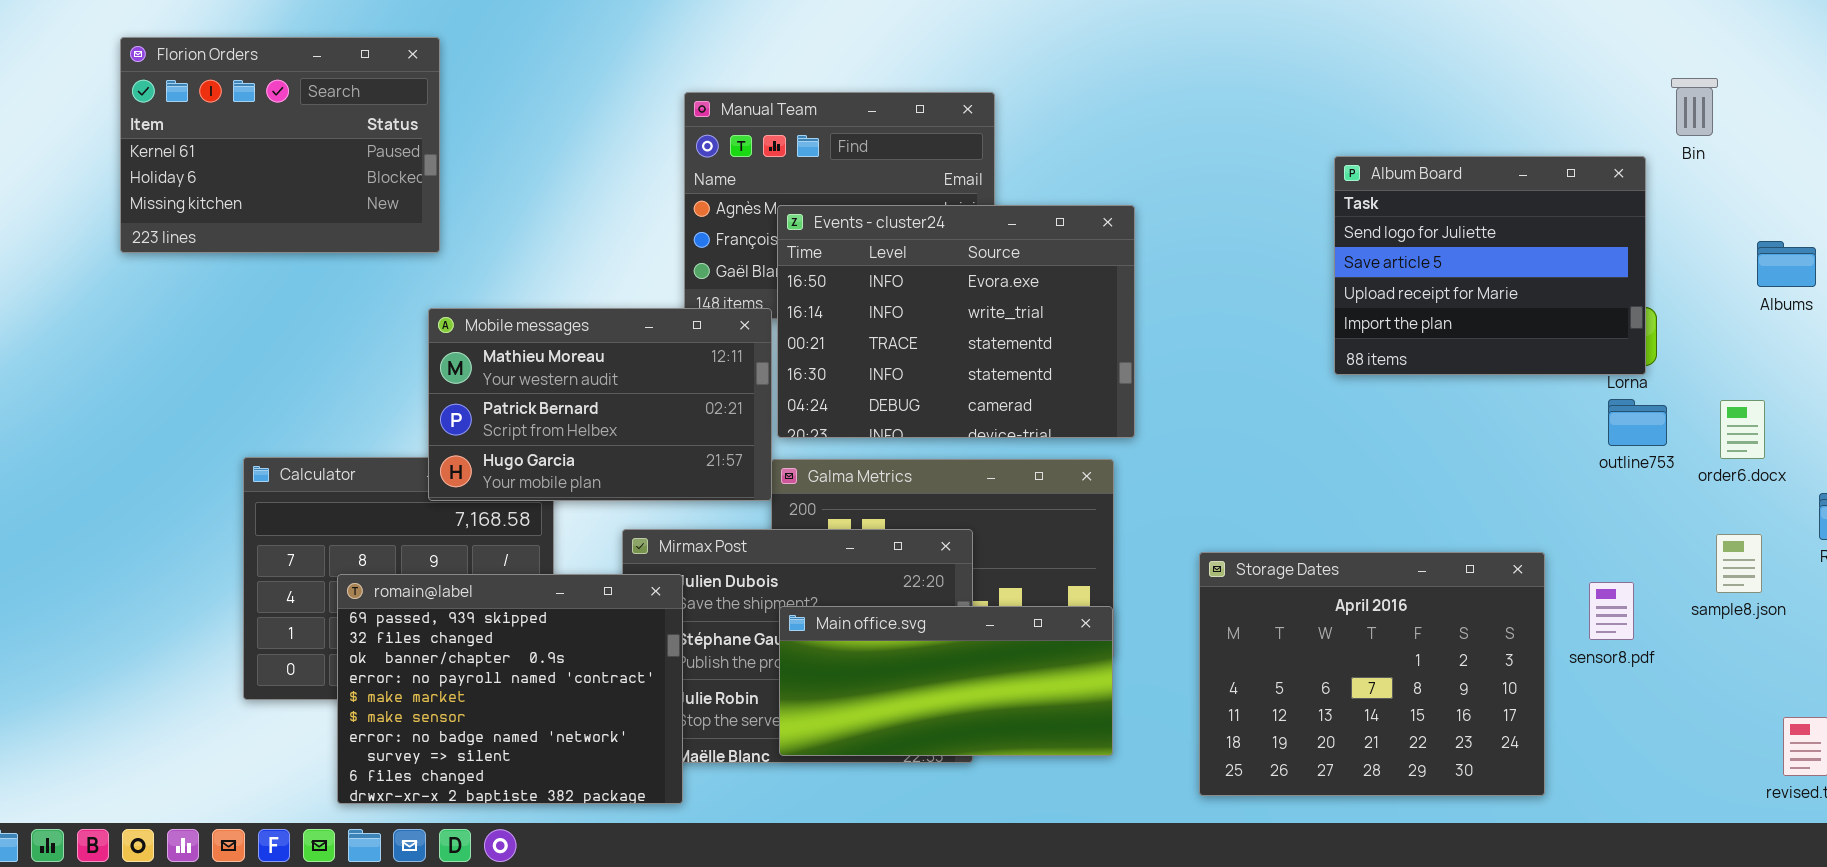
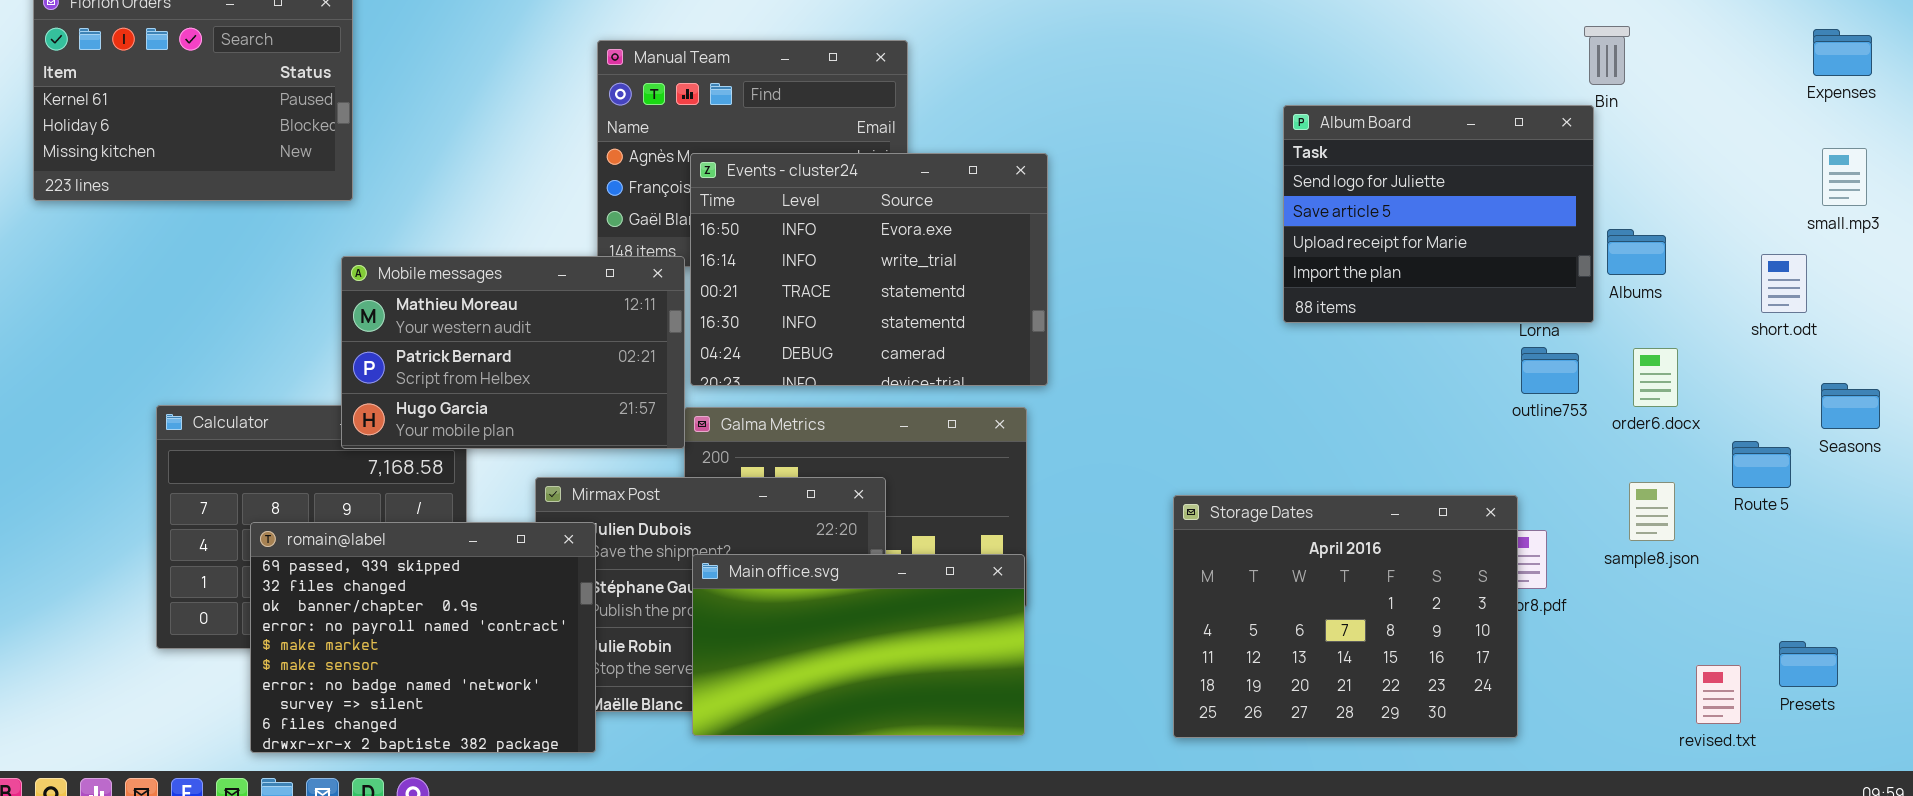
Album Board: [1334,156,1646,375] -> [1283,105,1594,323], moved
Albums: [1757,241,1816,287] -> [1607,229,1666,275], moved
Storage Dates: [1199,552,1545,796] -> [1173,495,1518,738], moved
Main office.svg: [779,606,1113,756] -> [692,554,1025,736], resized

